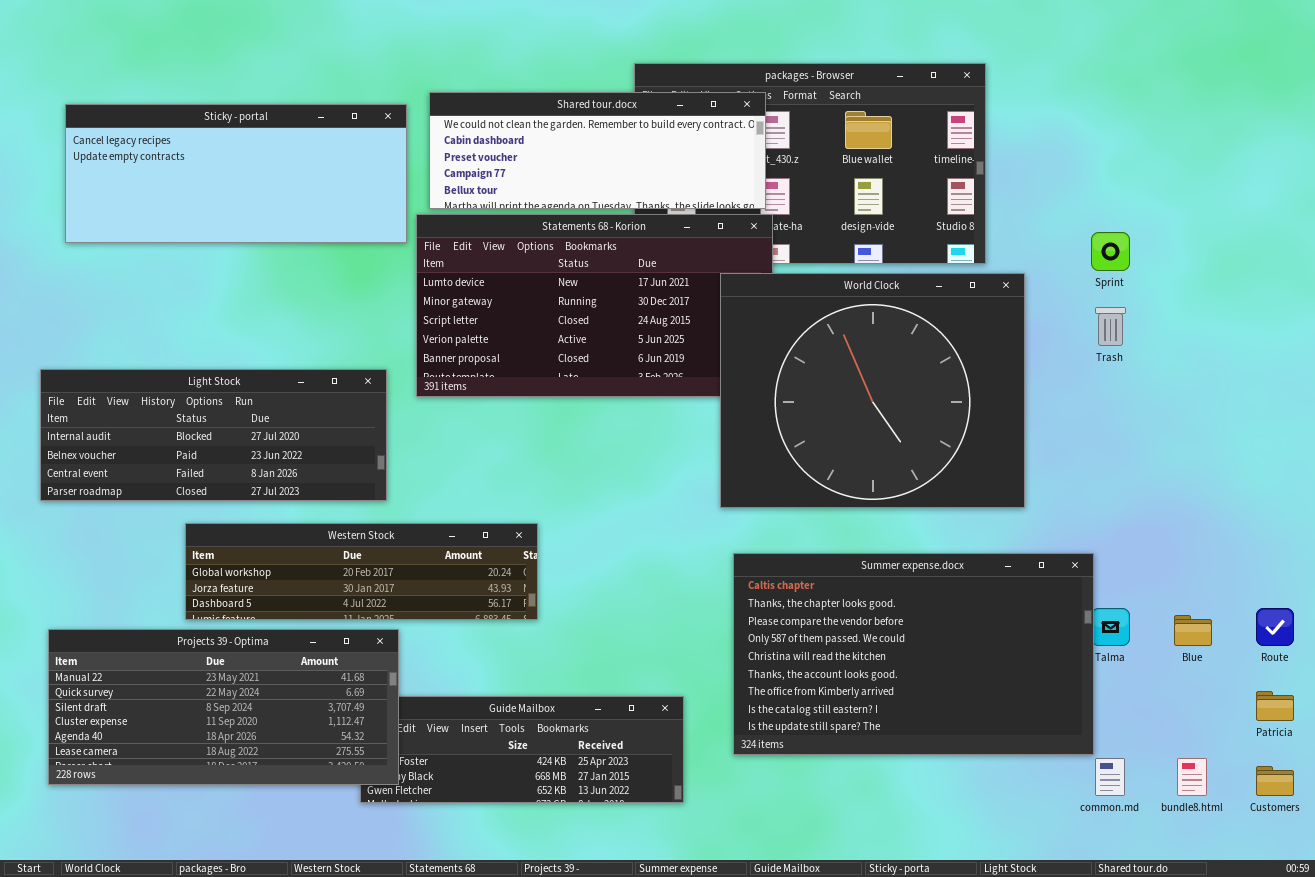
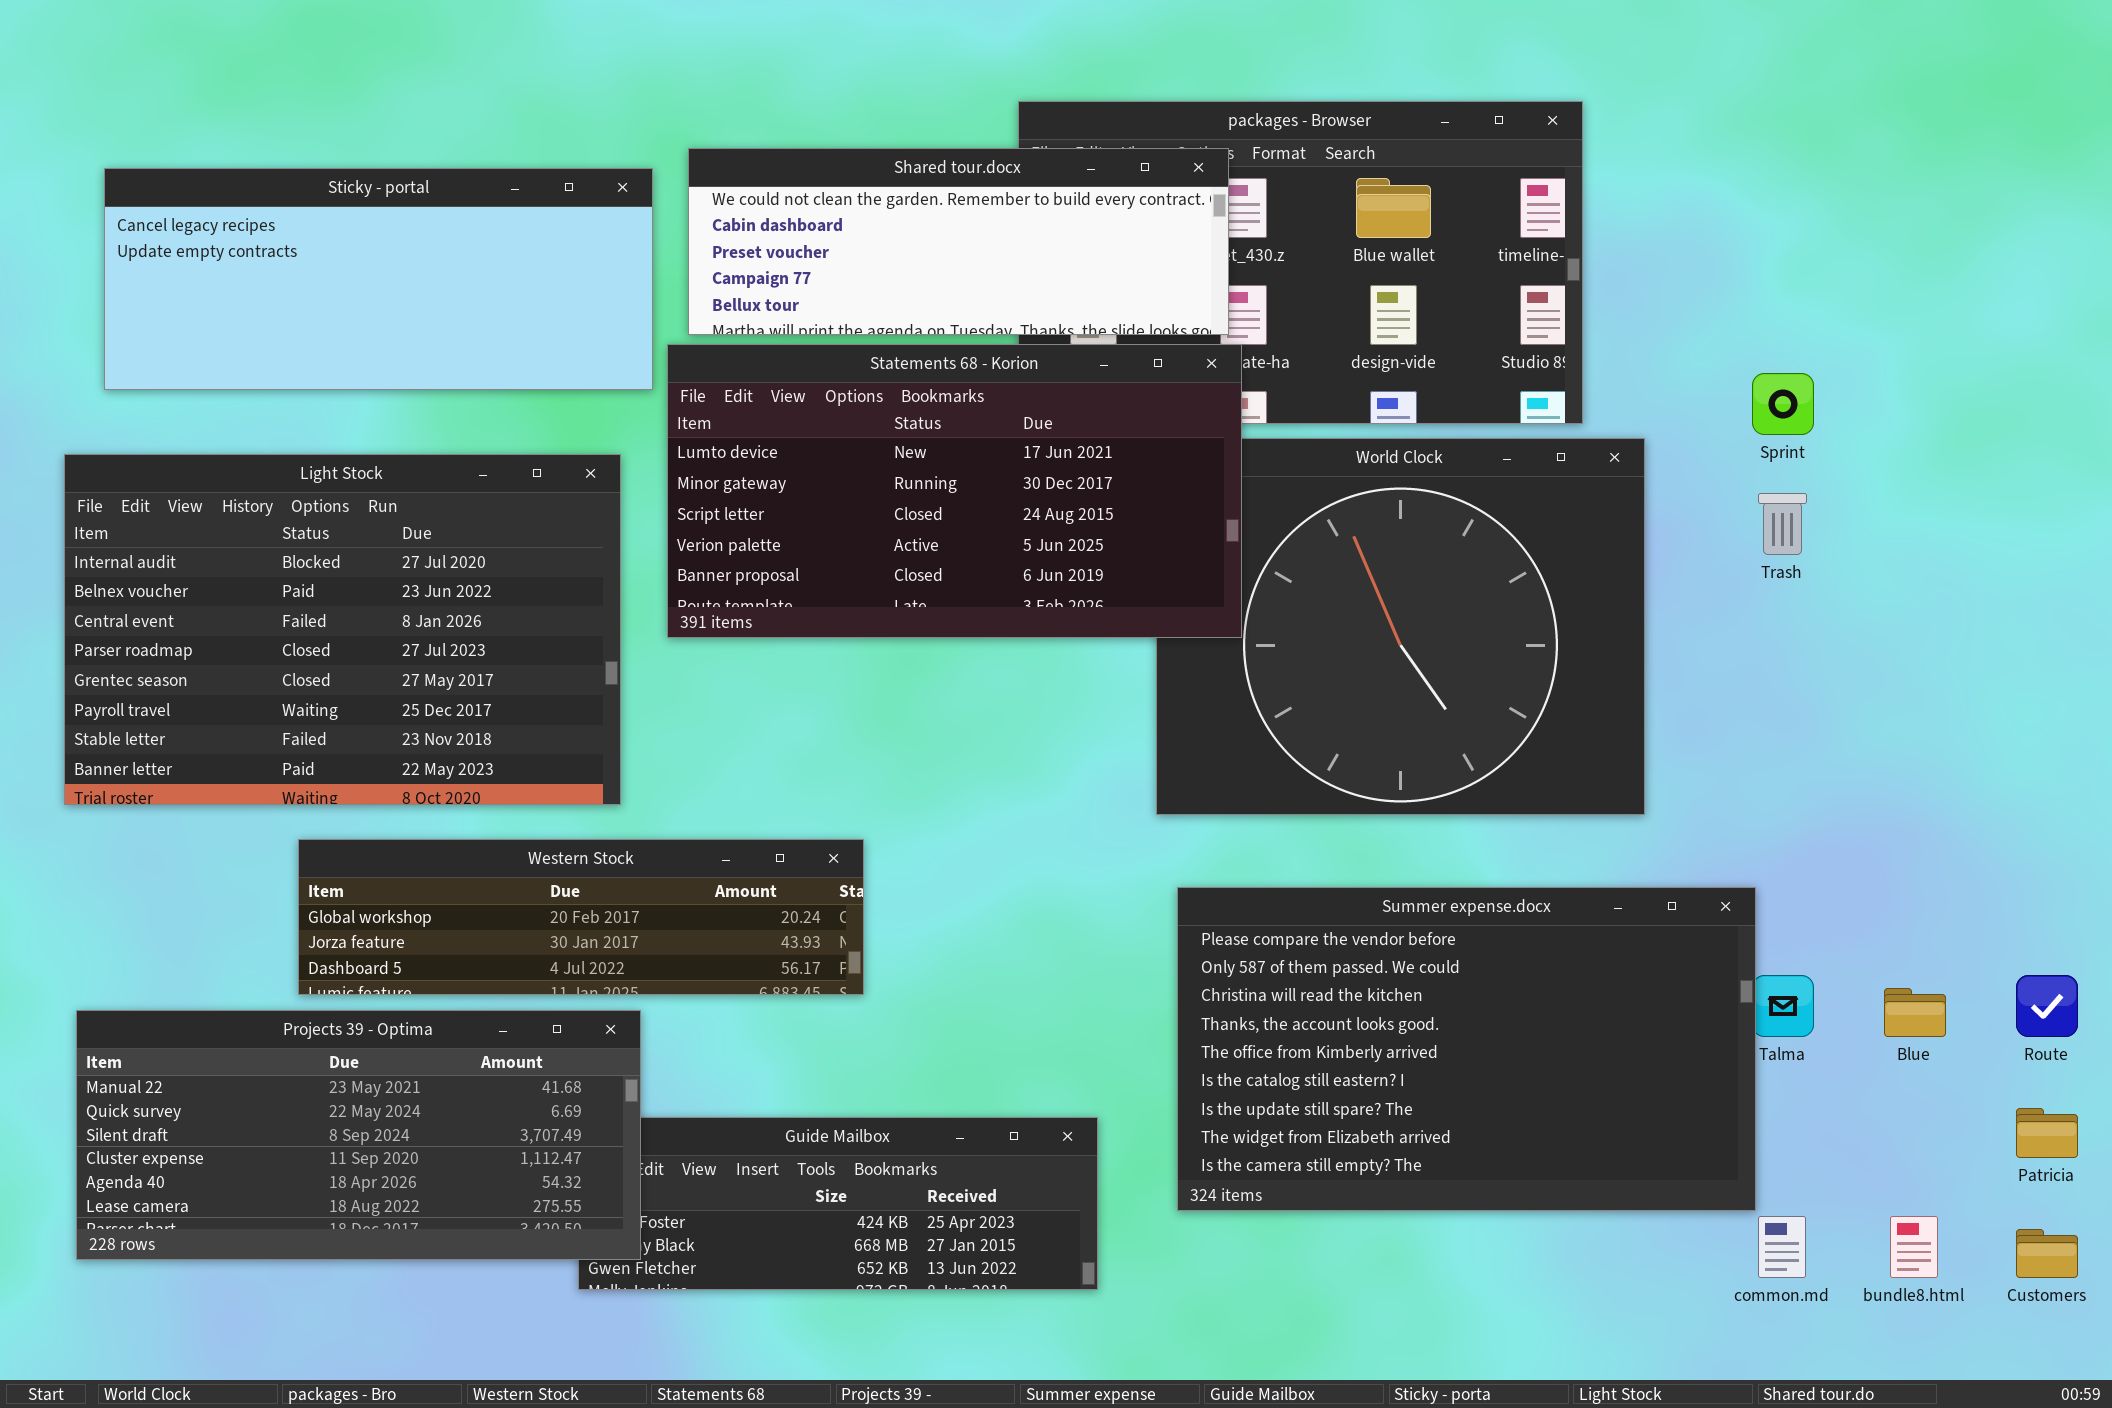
Statements 68 - Korion: [416,214,773,397] -> [667,344,1242,638], raised
Light Stock: [40,369,387,501] -> [64,454,621,805], resized
Summer expense.docx: [733,553,1094,755] -> [1177,887,1756,1211], scrolled down 2 rows

